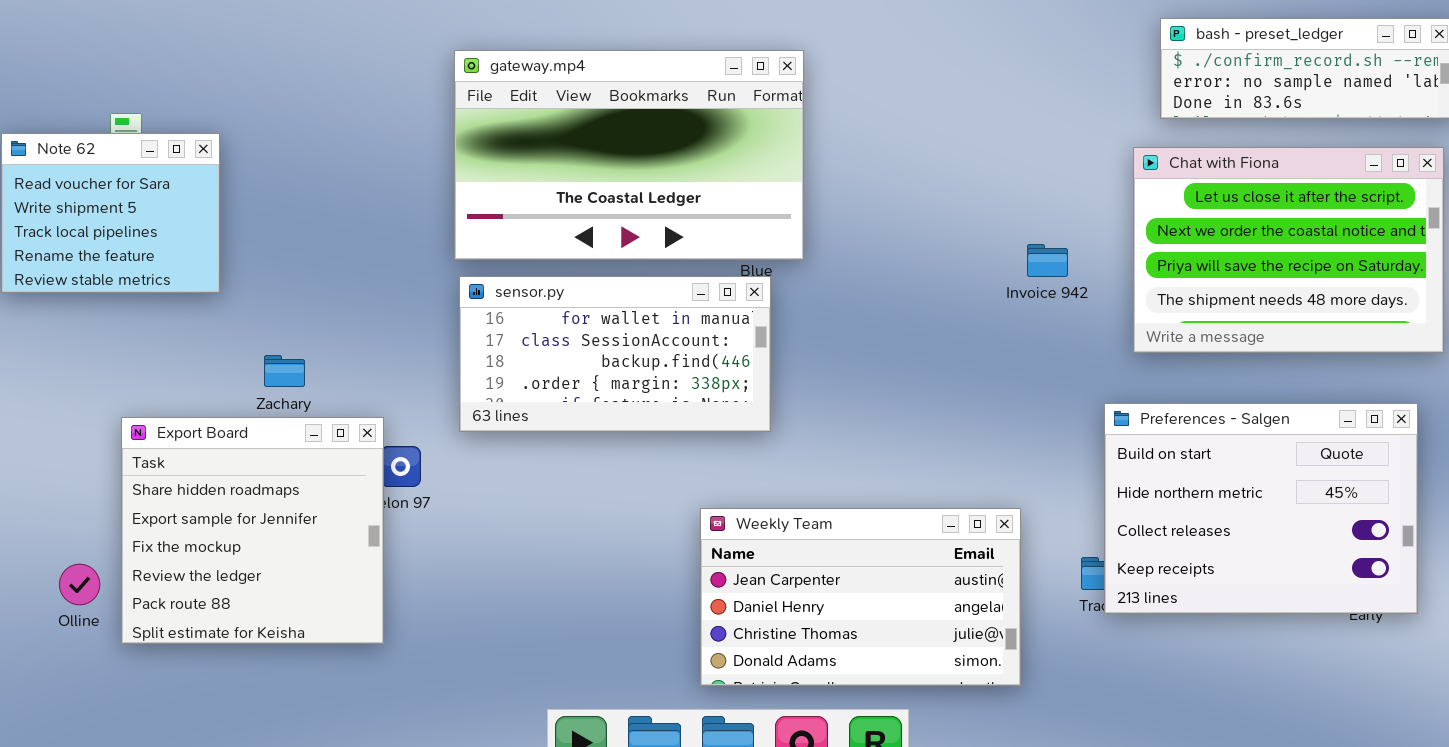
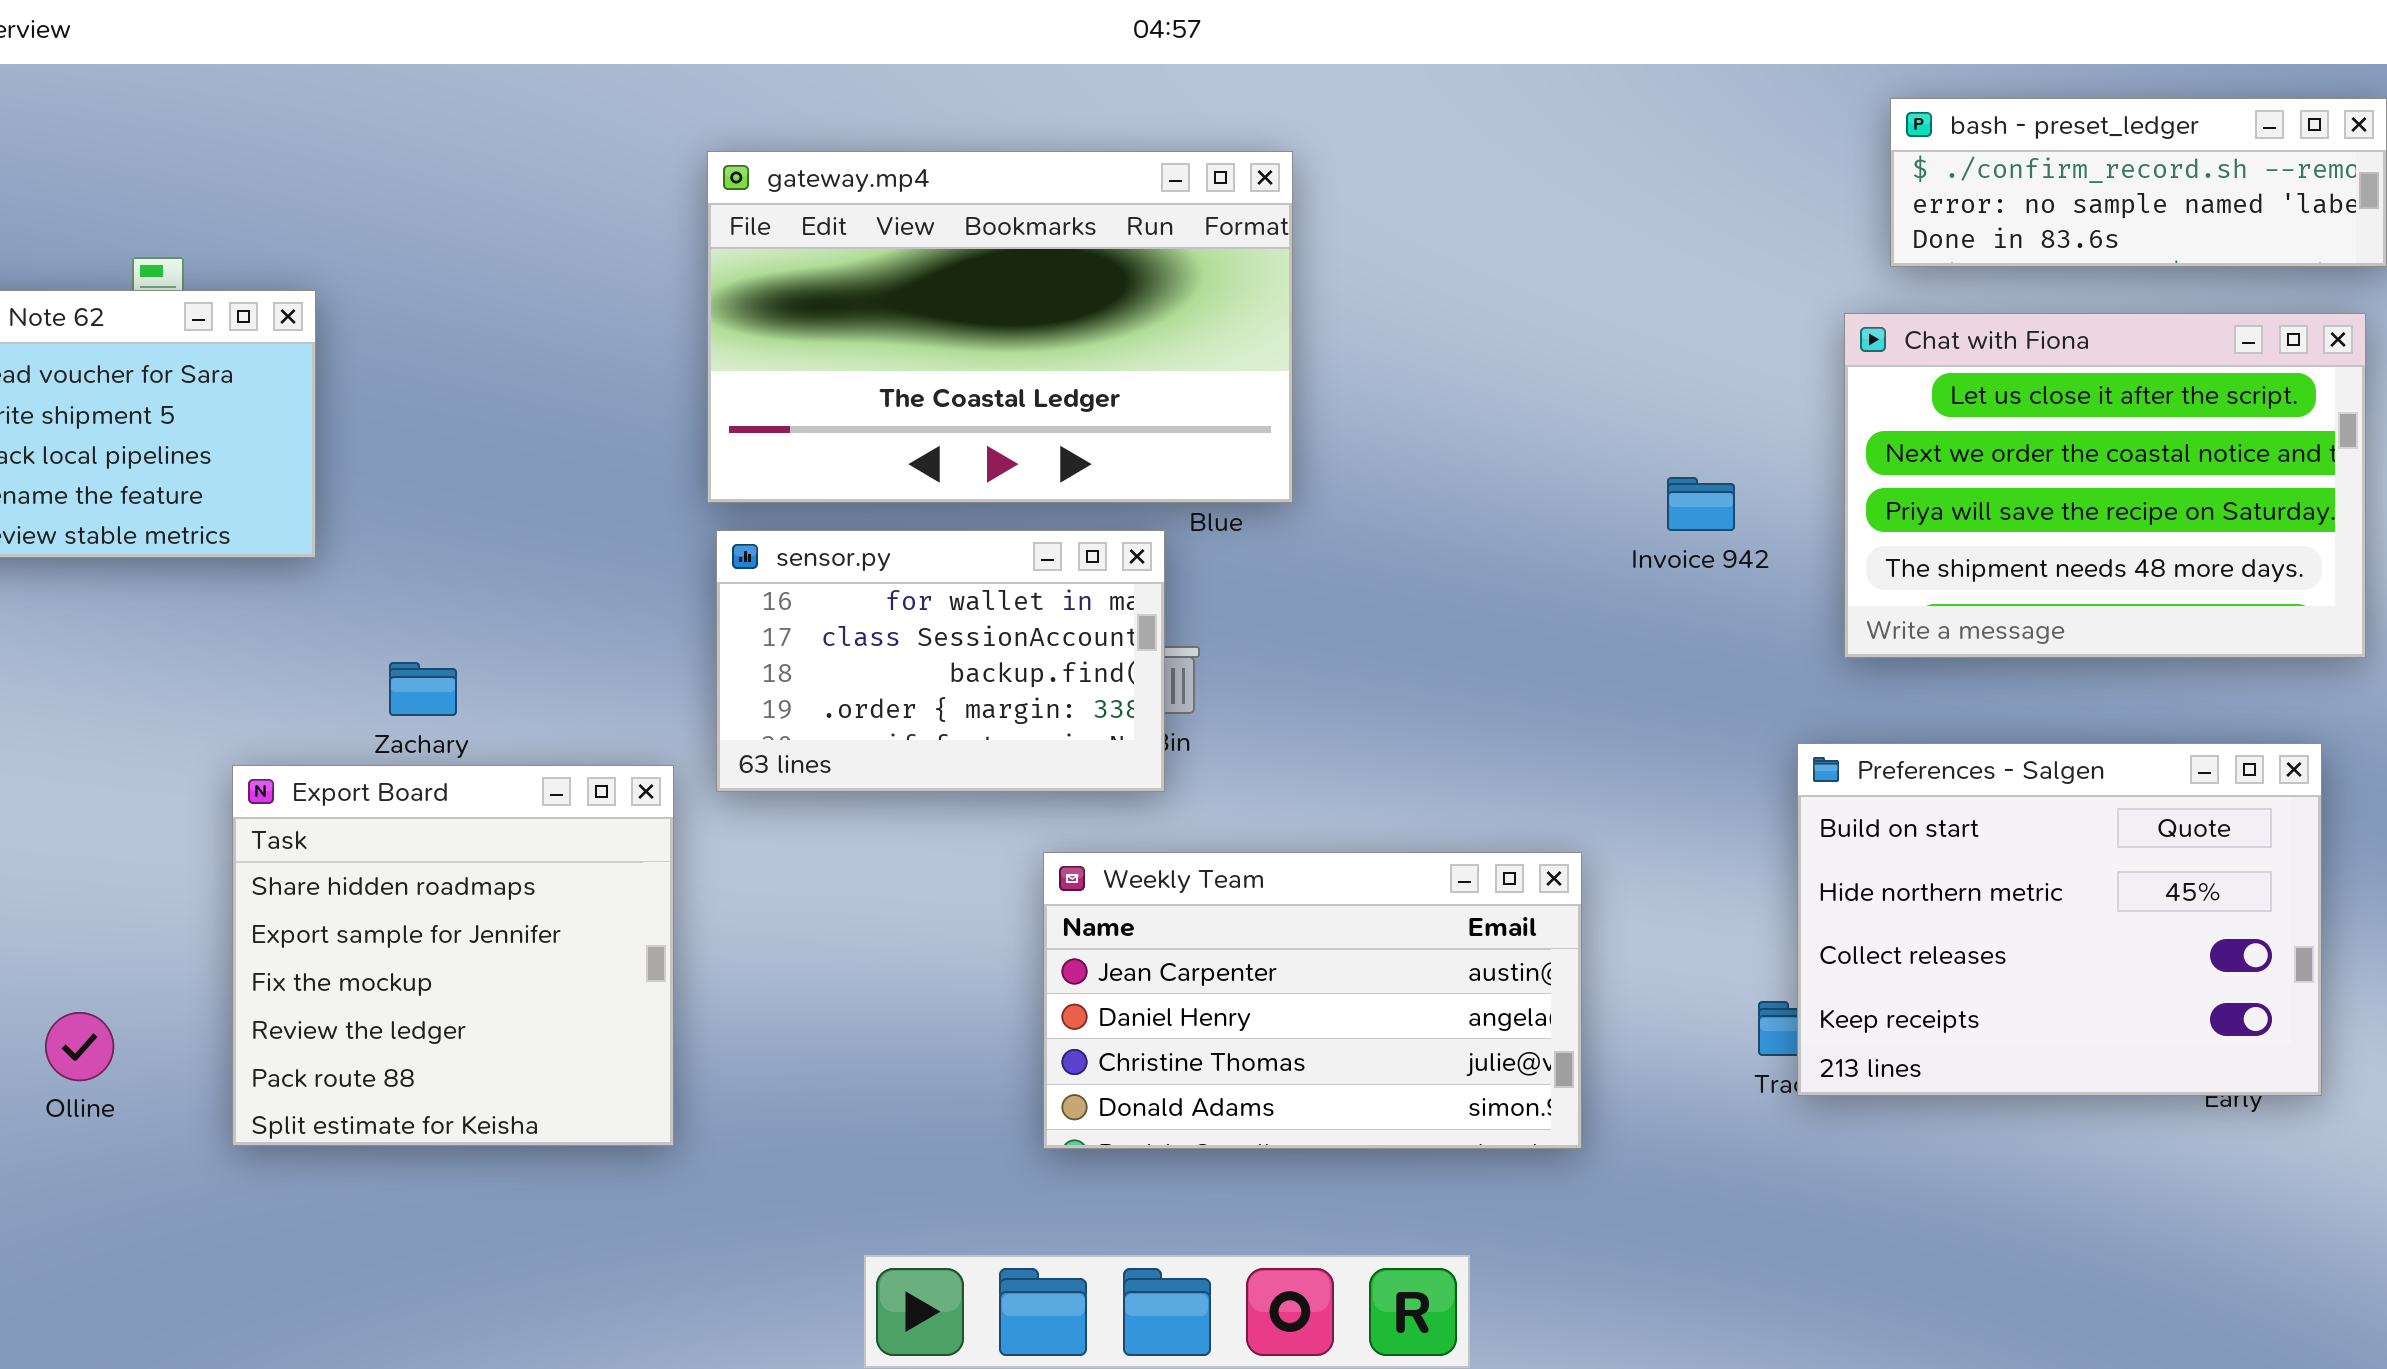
sensor.py: [459,276,771,432] -> [716,530,1165,792], resized
Export Board: [121,417,384,644] -> [232,765,674,1146], moved
Weekly Team: [700,508,1021,686] -> [1043,852,1582,1149], moved

